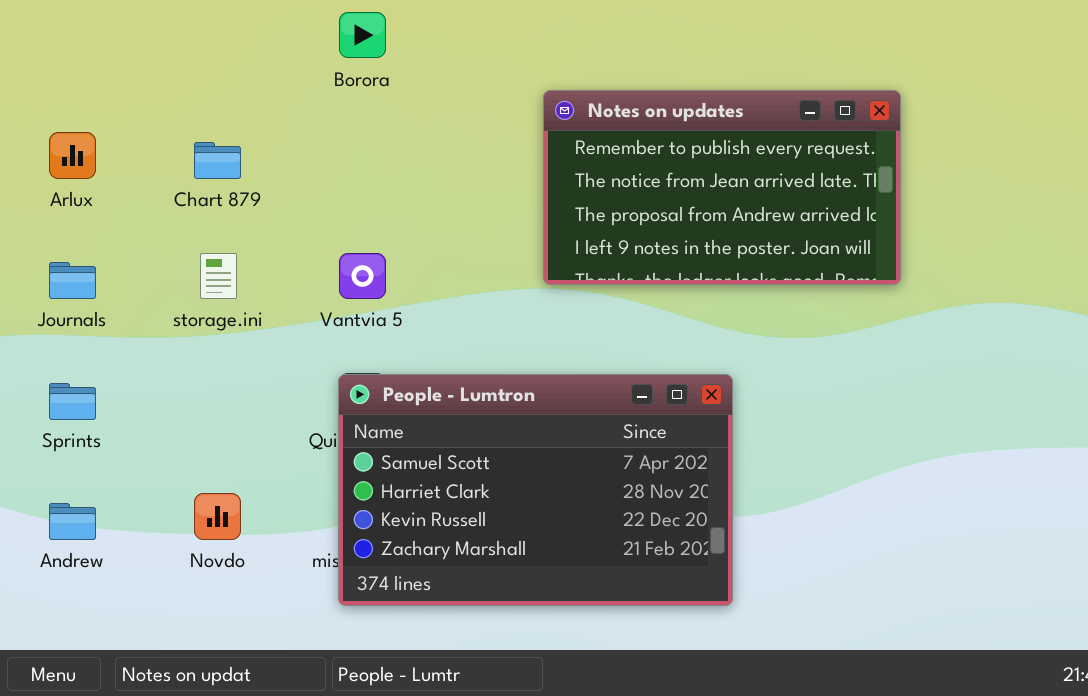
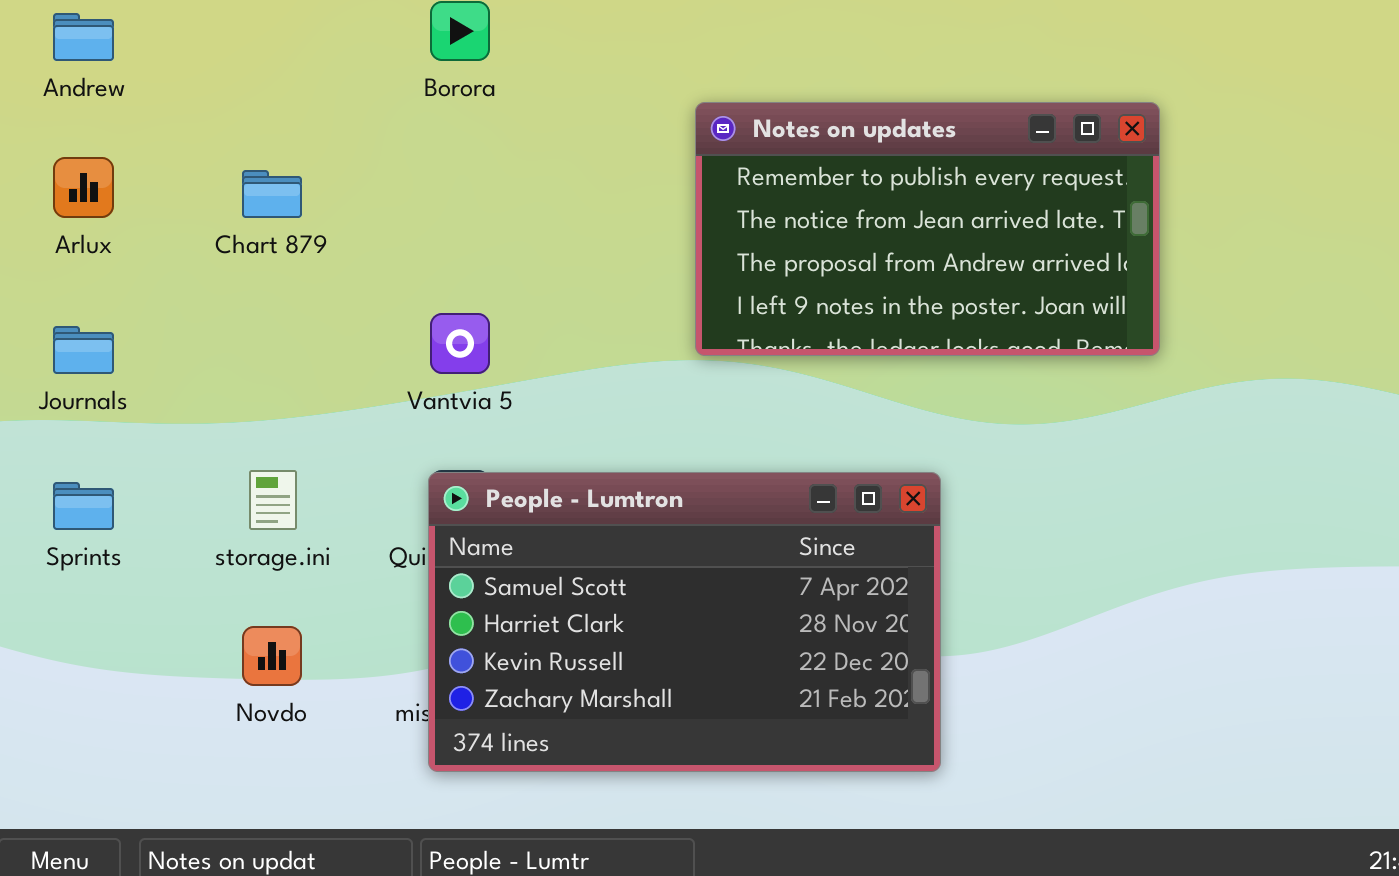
storage.ini: [200,253,237,299] -> [249,470,297,530], moved
Andrew: [49,503,96,540] -> [53,13,114,61], moved

